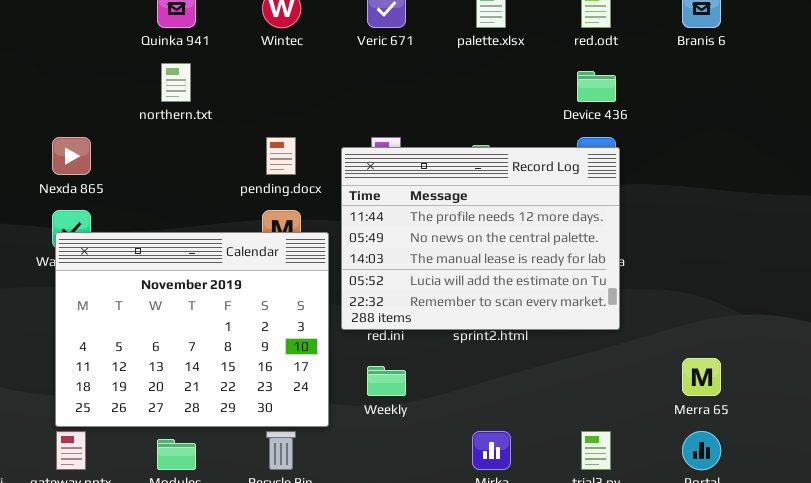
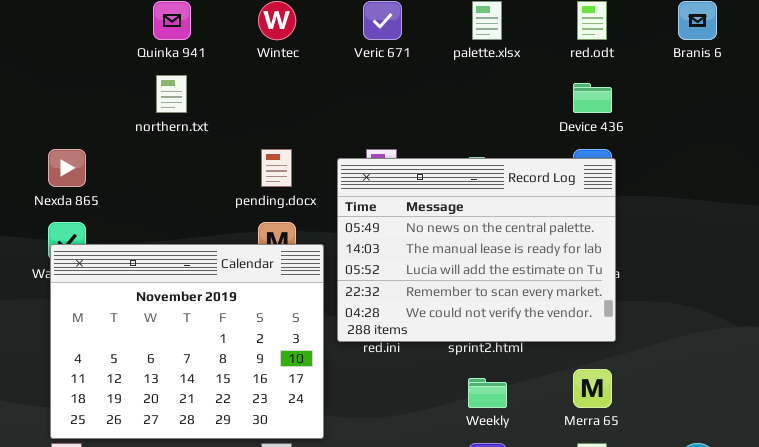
Record Log: [341,147,620,330] -> [337,158,616,342], scrolled down 1 row
Merra 65: [682,358,721,396] -> [573,369,612,408], moved
Weekly: [367,366,406,396] -> [468,378,507,408], moved

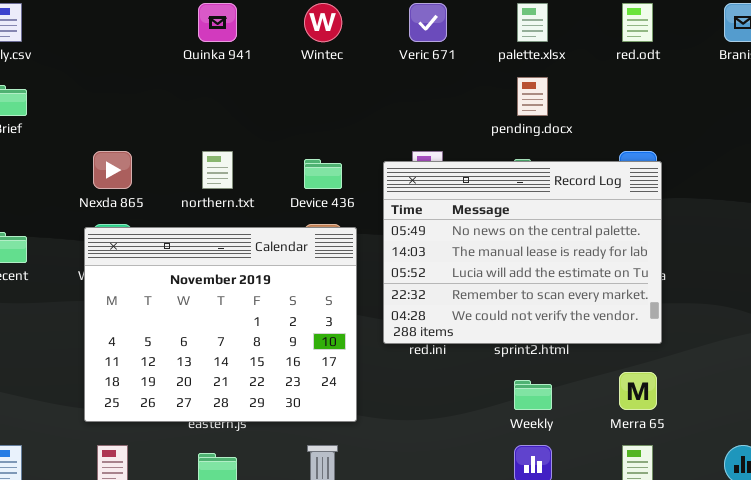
northern.txt: [156,75,187,113] -> [202,151,233,189], moved
Device 436: [573,83,612,113] -> [304,159,342,189], moved
pending.docx: [261,149,292,187] -> [517,77,548,116], moved
Calendar: [50,244,324,439] -> [84,227,357,422], moved

